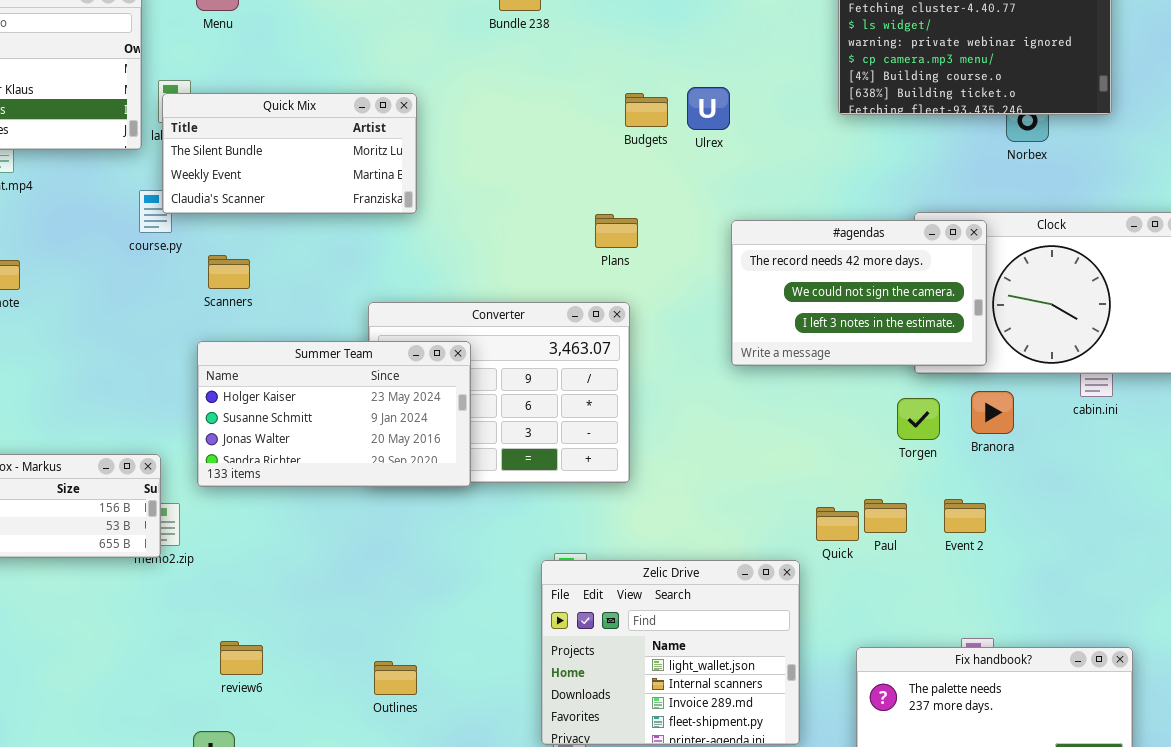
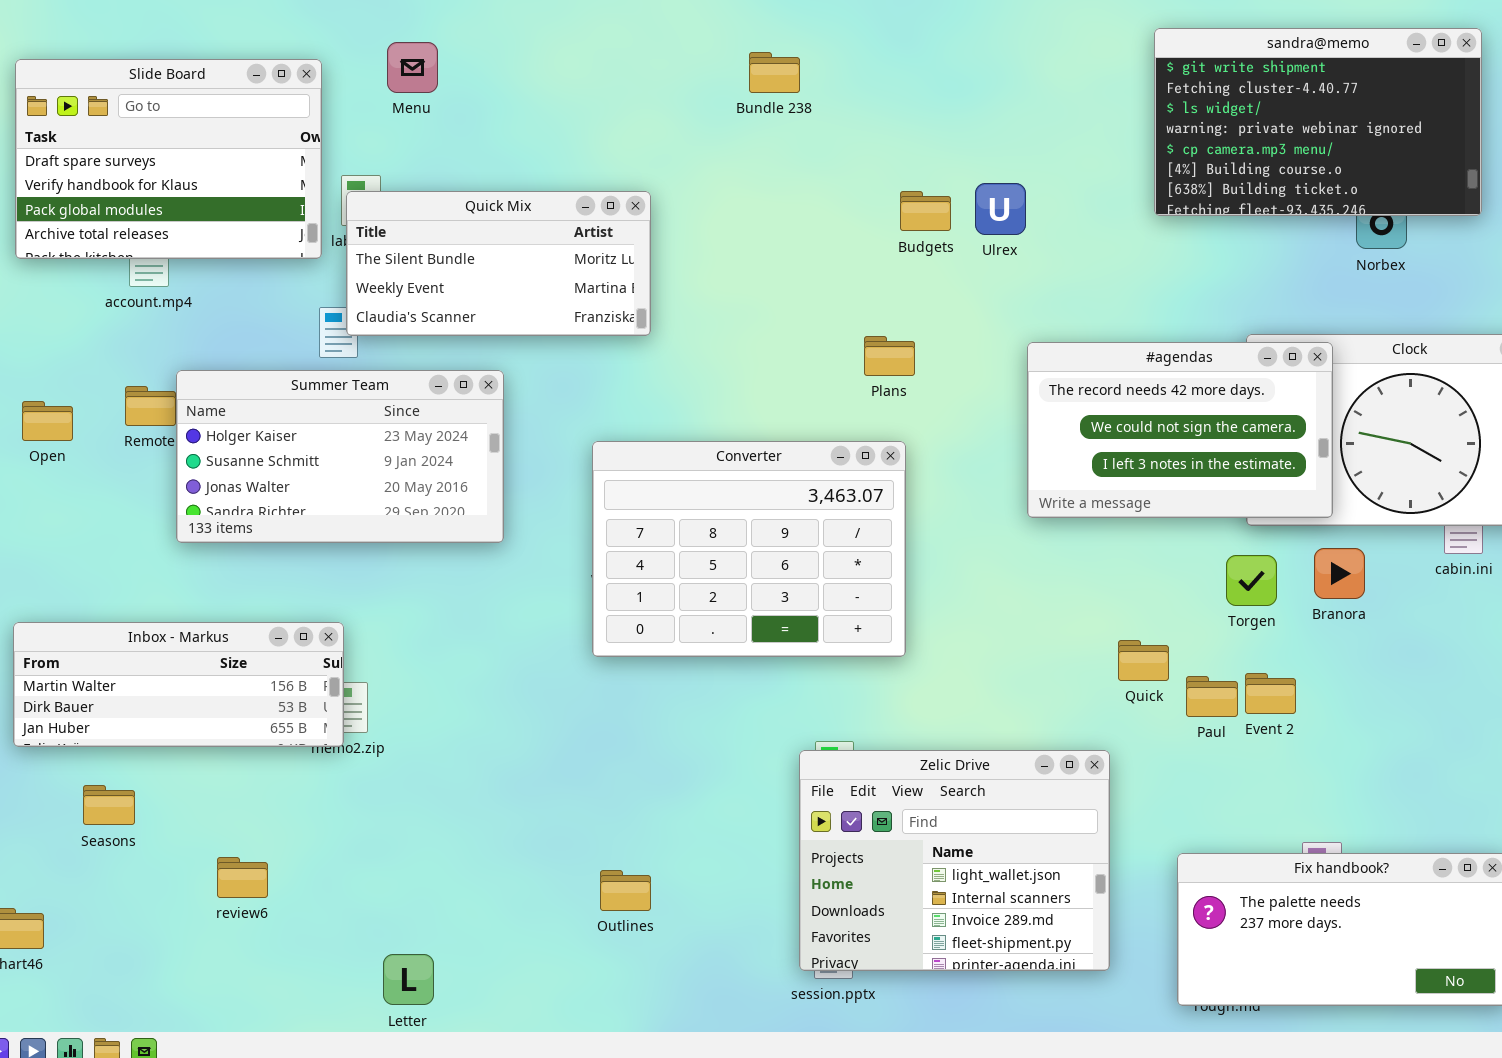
Summer Team: [197,341,471,487] -> [176,370,504,543], moved
Event 2: [944,499,986,533] -> [1245,673,1296,714], moved
Quick: [816,507,859,541] -> [1118,640,1169,681], moved
review6: [220,641,263,675] -> [217,857,268,898], moved

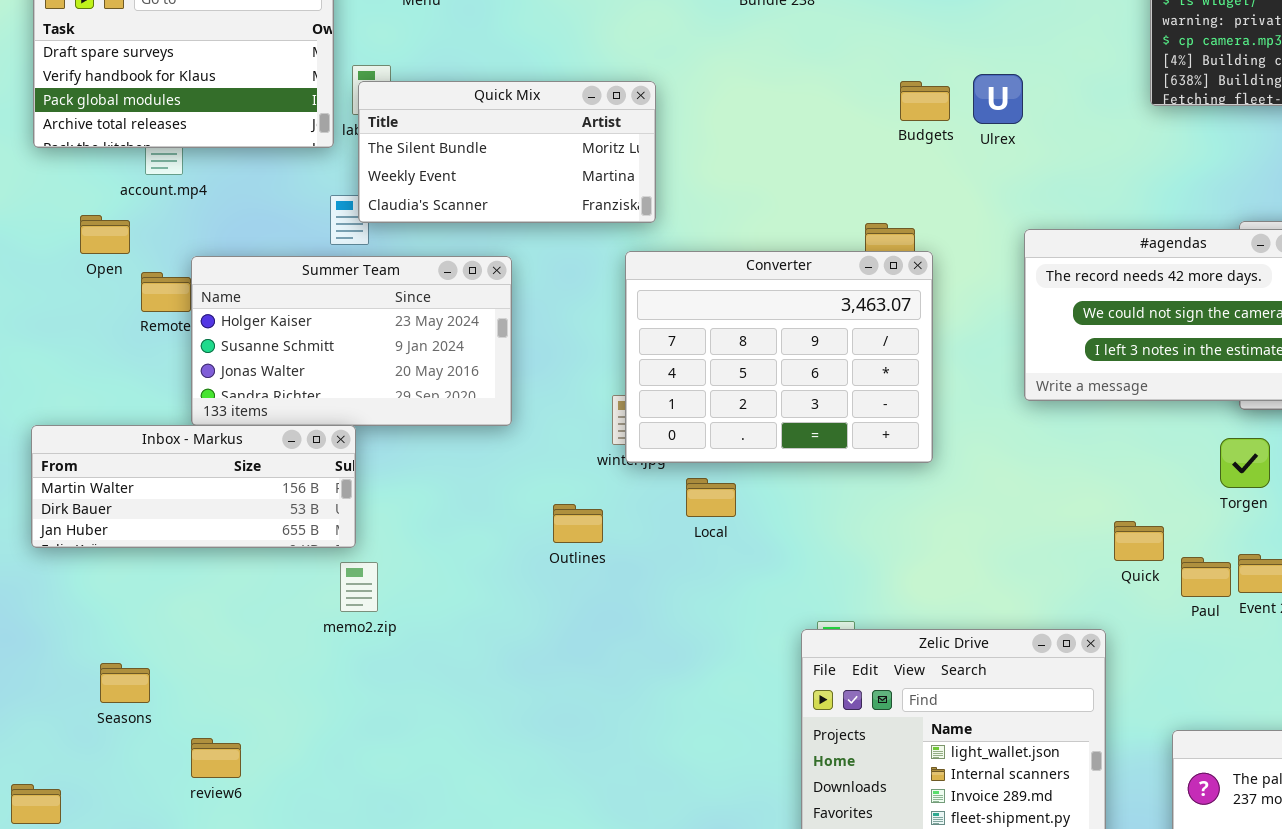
Open: [22,401,73,441] -> [80,215,130,254], moved
Converter: [592,441,906,657] -> [625,251,933,463], moved
Inbox - Markus: [13,622,344,747] -> [31,425,356,548], moved
review6: [217,857,268,898] -> [191,738,241,778], moved
Outlines: [600,870,651,911] -> [553,504,603,543], moved

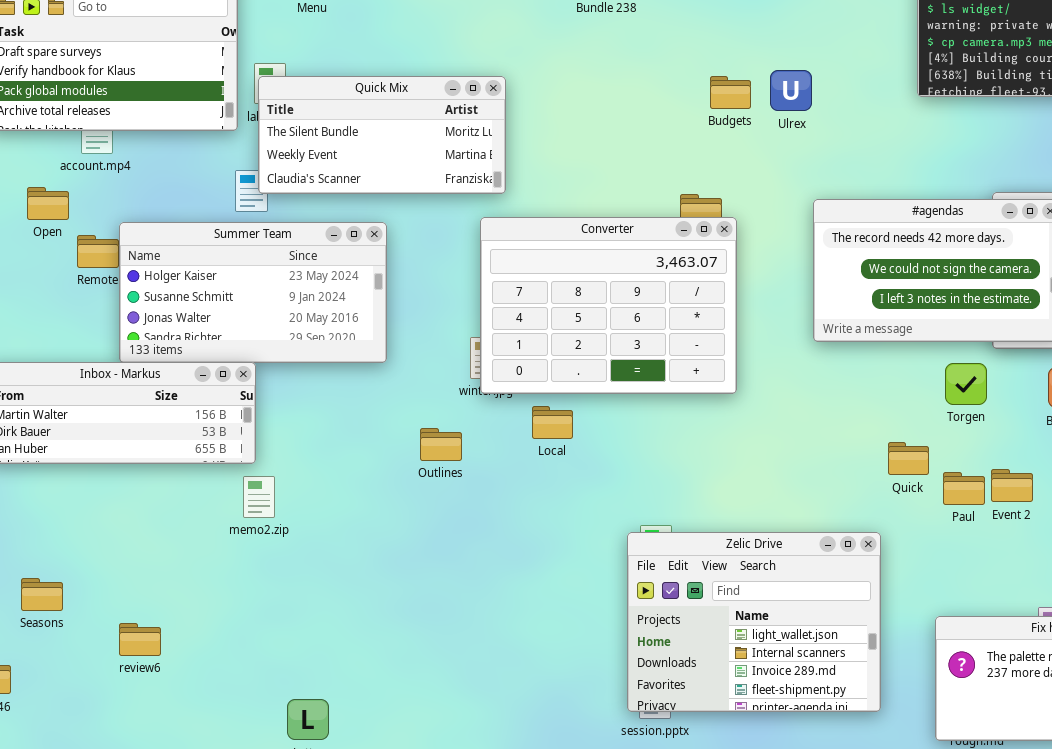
Torgen: [1220,438,1270,488] -> [945,363,987,405], moved
Seasons: [100,663,150,703] -> [21,578,63,611], moved

